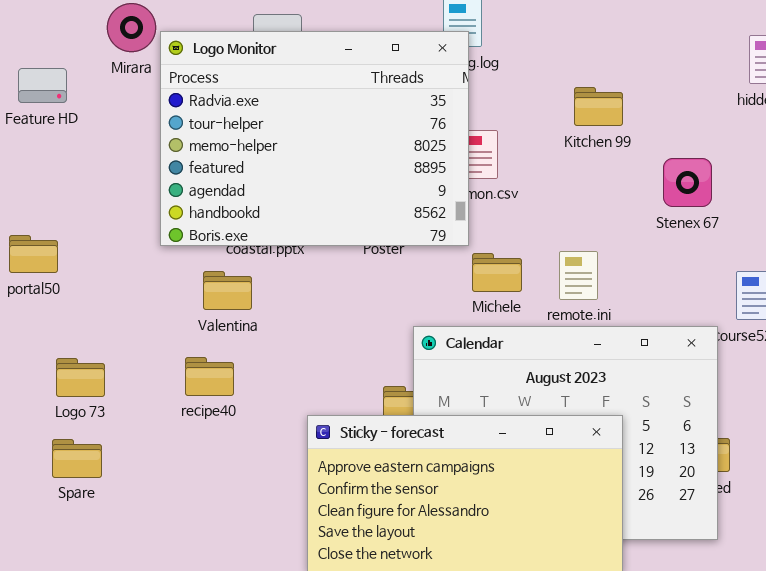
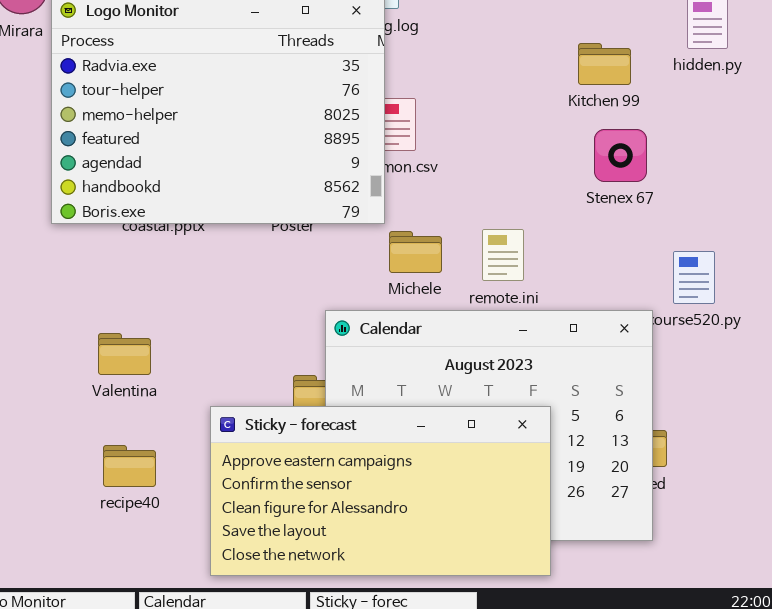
Kitchen 99: [574,87,623,126] -> [578,43,631,85], moved
Valentina: [203,271,252,310] -> [98,333,151,375], moved
recipe40: [185,357,234,396] -> [103,445,156,487], moved

